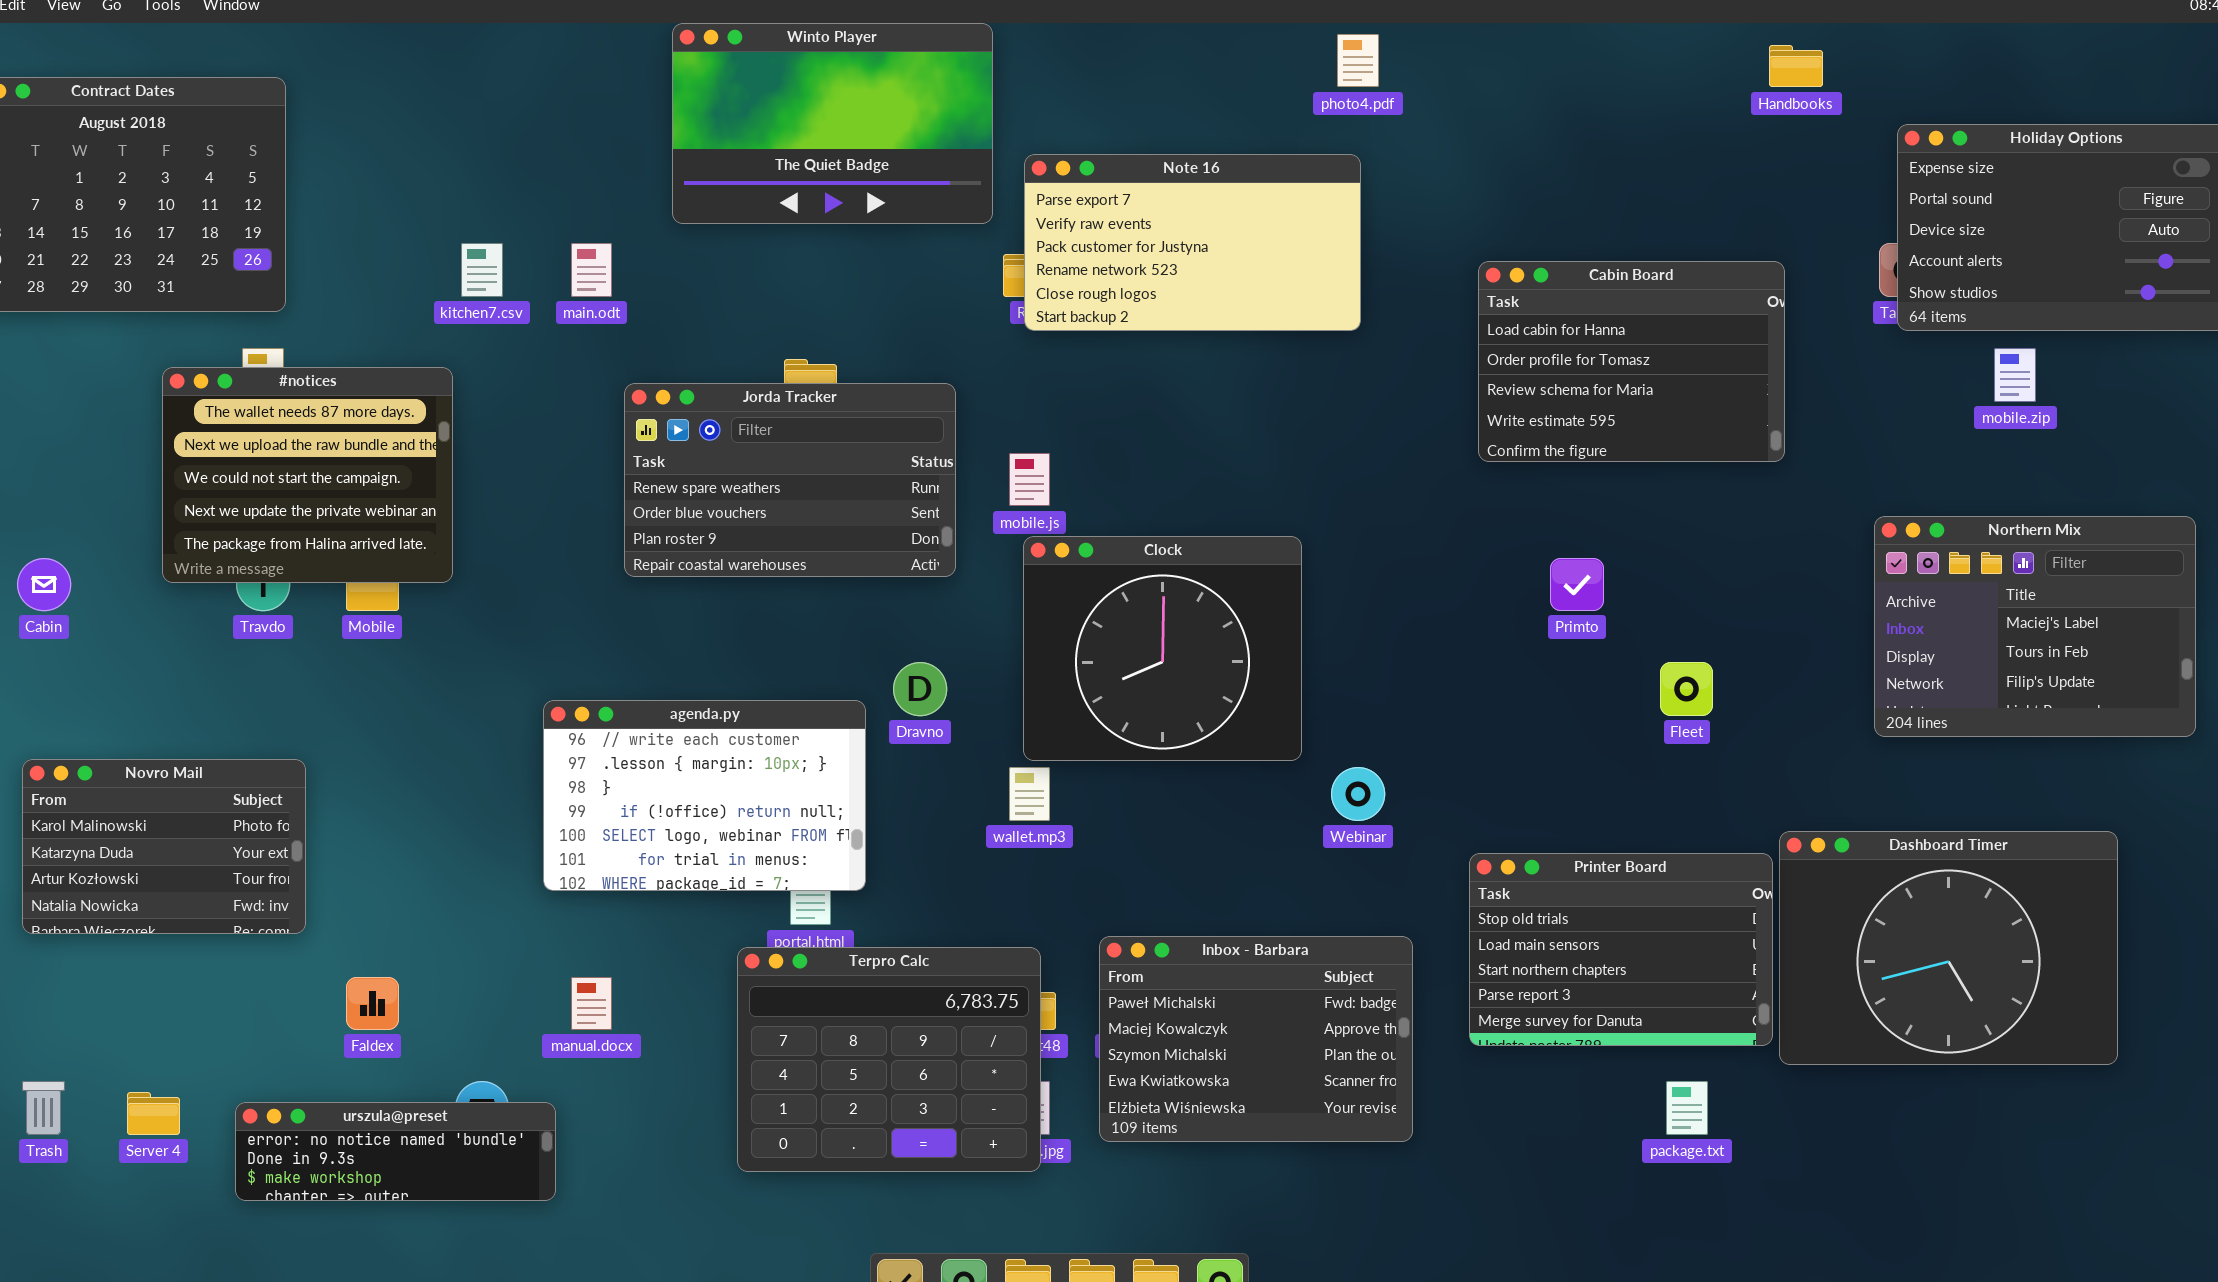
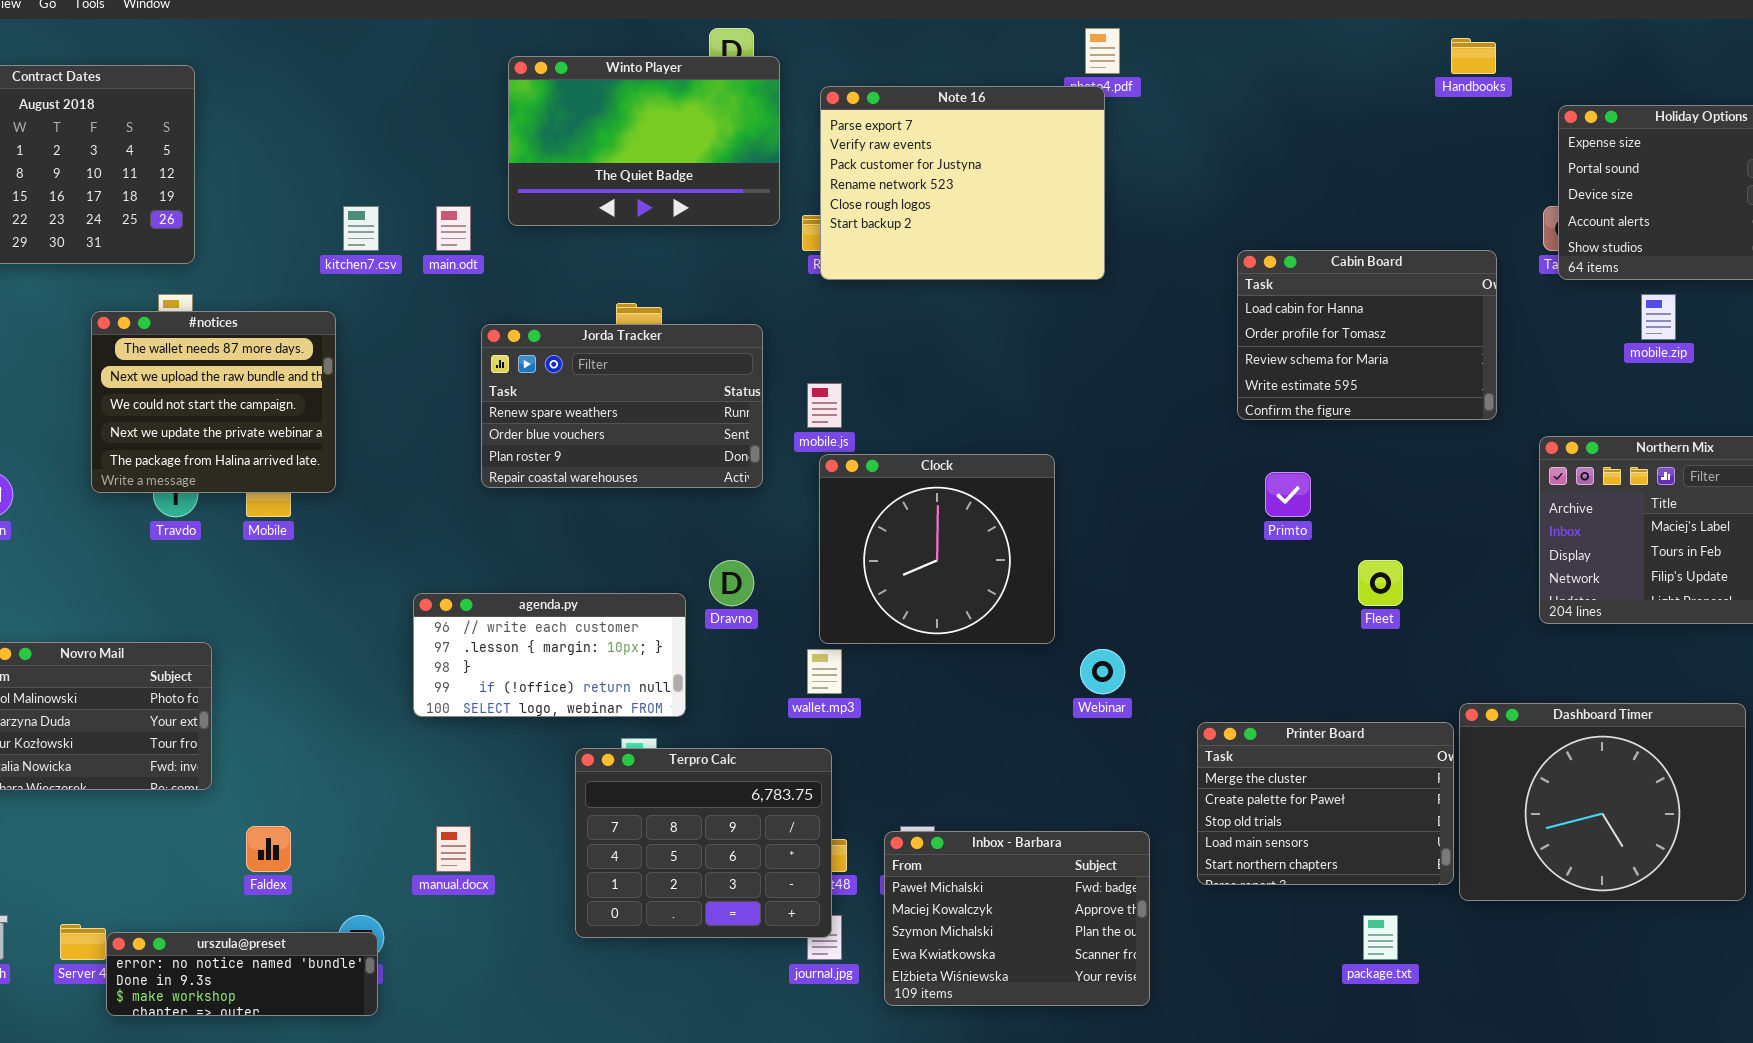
Winto Player: [672,23,993,224] -> [508,56,780,226], moved
Note 16: [1024,154,1361,331] -> [820,86,1105,280], resized
Cabin Board: [1478,261,1785,462] -> [1237,250,1497,420], moved
agenda.py: [543,700,866,891] -> [413,593,686,717], resized
Printer Board: [1469,853,1773,1046] -> [1197,722,1454,885], scrolled up 2 rows
Inbox - Barbara: [1099,936,1413,1142] -> [884,831,1150,1006], moved
Terpro Calc: [737,947,1041,1172] -> [575,748,832,938], moved
urszula@preset: [235,1102,556,1201] -> [106,932,378,1016], moved

